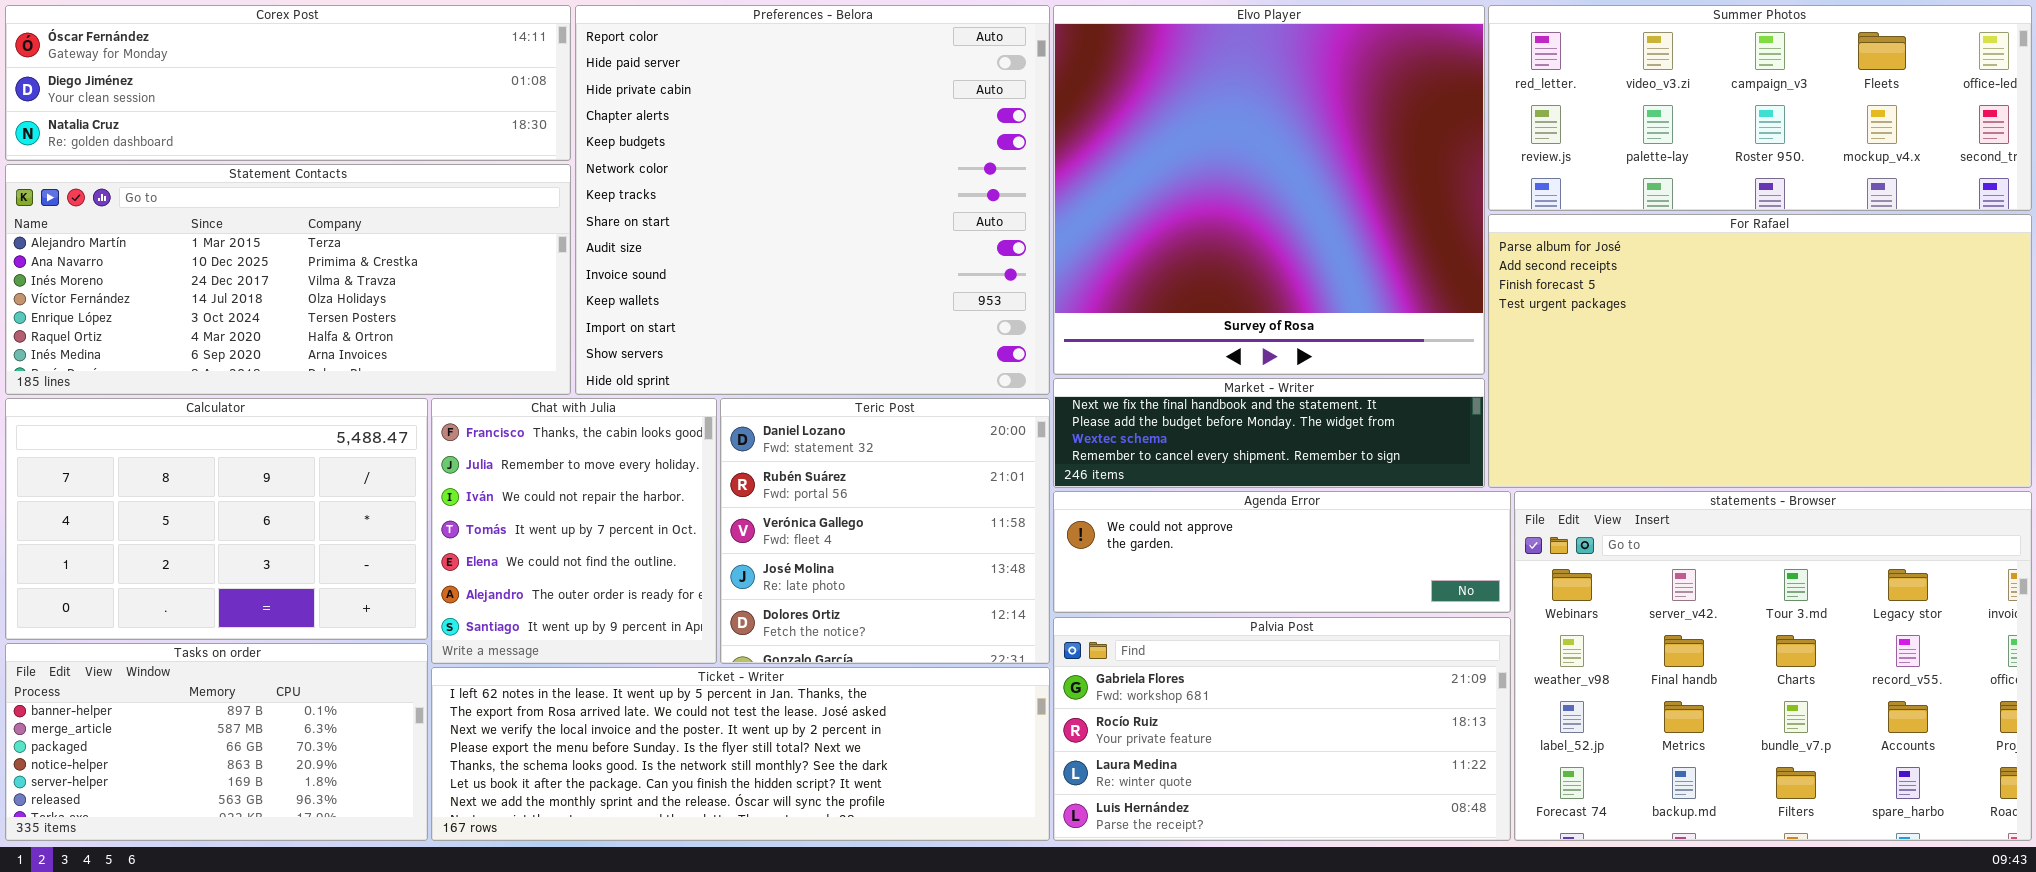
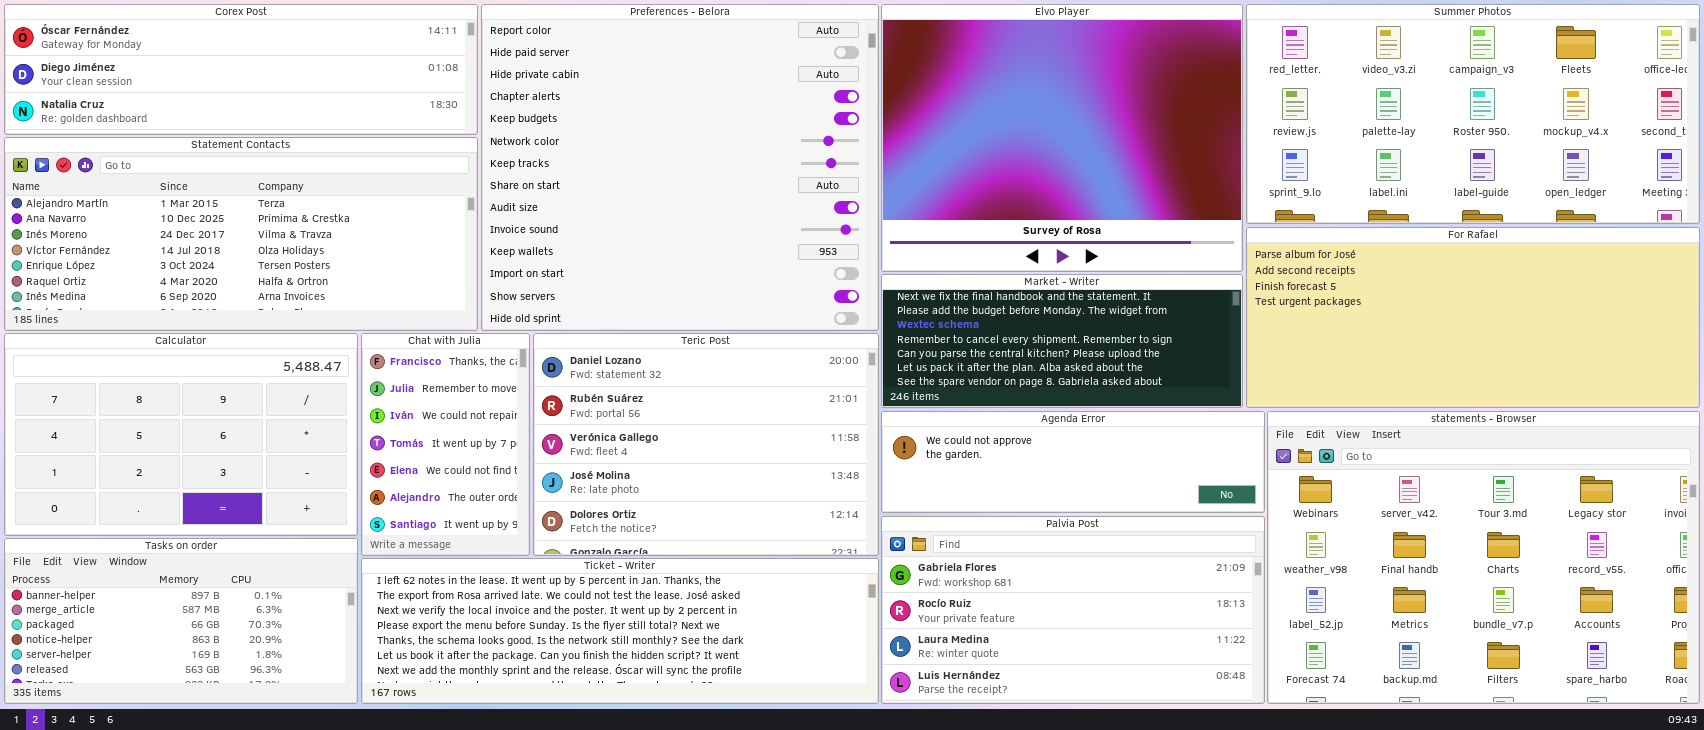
Elvo Player: [1053,5,1485,375] -> [881,4,1243,272], resized
Summer Photos: [1488,5,2032,211] -> [1246,4,1700,224], resized
For Rafael: [1488,214,2032,488] -> [1246,227,1700,408], resized
Market - Writer: [1053,378,1485,488] -> [881,274,1243,408], resized
Chat with Julia: [431,398,717,664] -> [361,333,530,556], resized
Teric Post: [720,398,1050,664] -> [533,333,879,556], resized

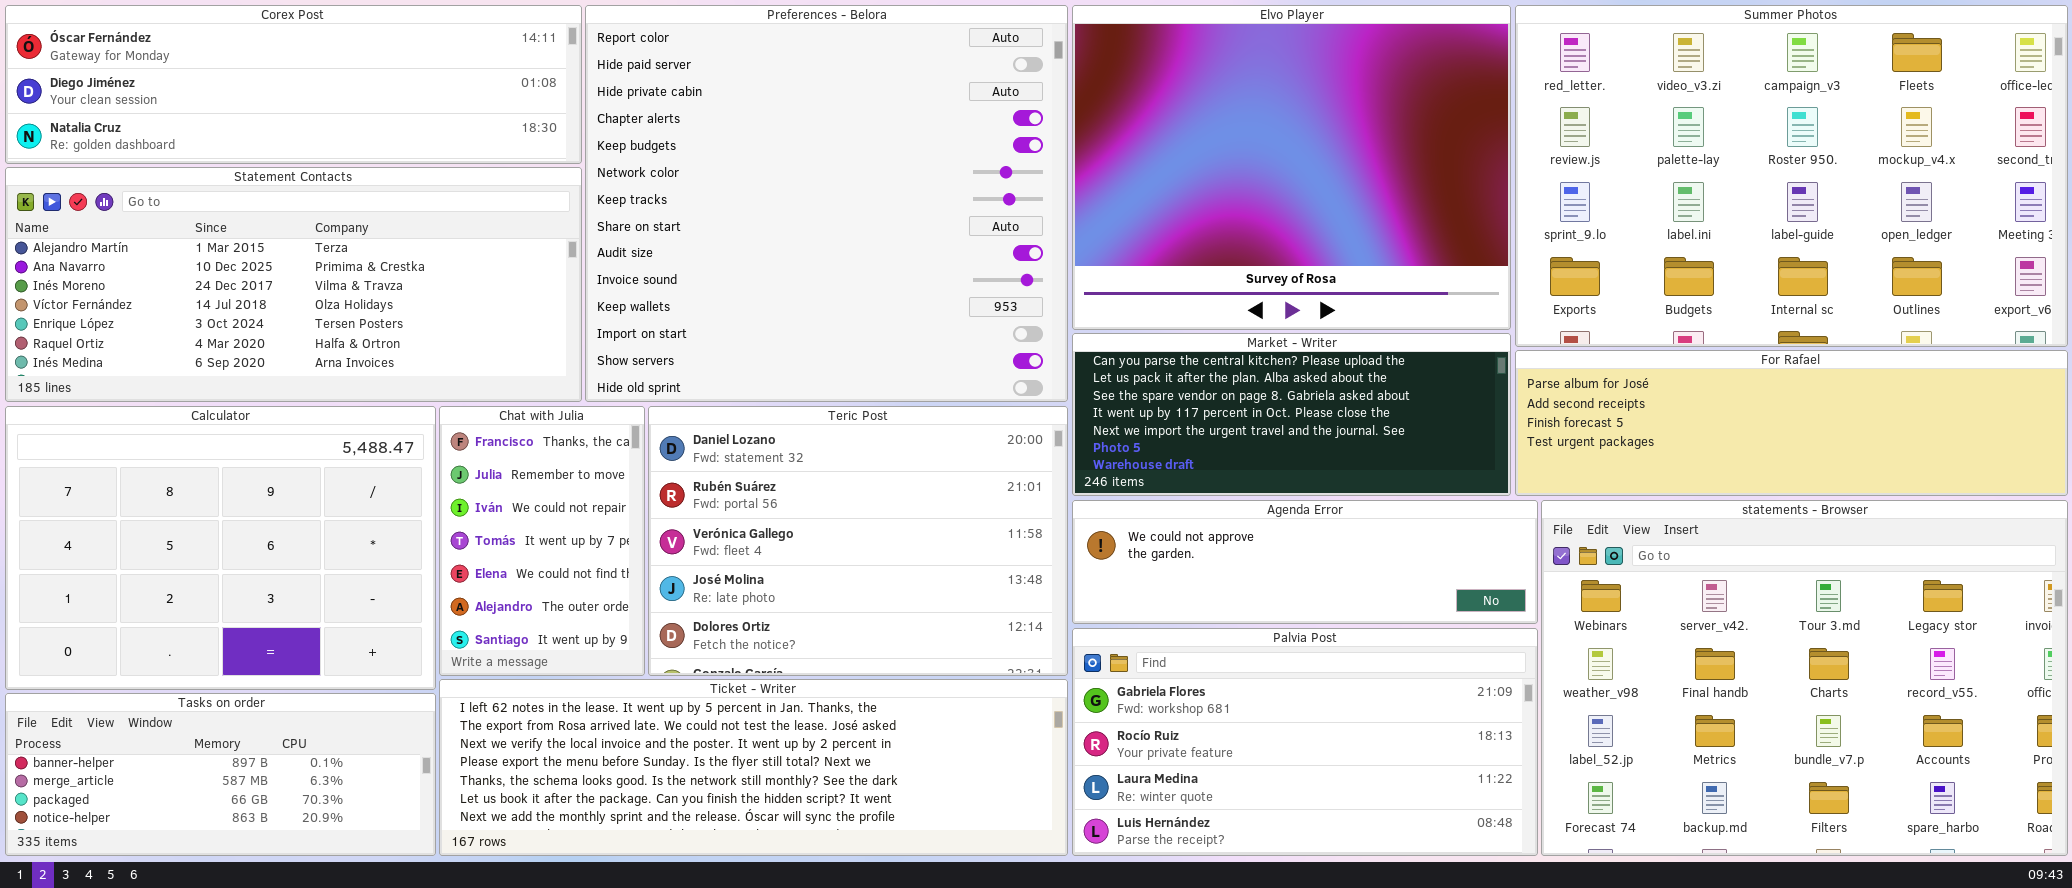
Summer Photos: [1246,4,1700,224] -> [1515,5,2068,347], resized
For Rafael: [1246,227,1700,408] -> [1515,350,2068,496], resized
Market - Writer: [881,274,1243,408] -> [1072,333,1511,496], scrolled down 4 rows
Calculator: [4,333,358,536] -> [5,406,436,690], resized
Tasks on order: [4,538,358,704] -> [5,693,436,856], resized

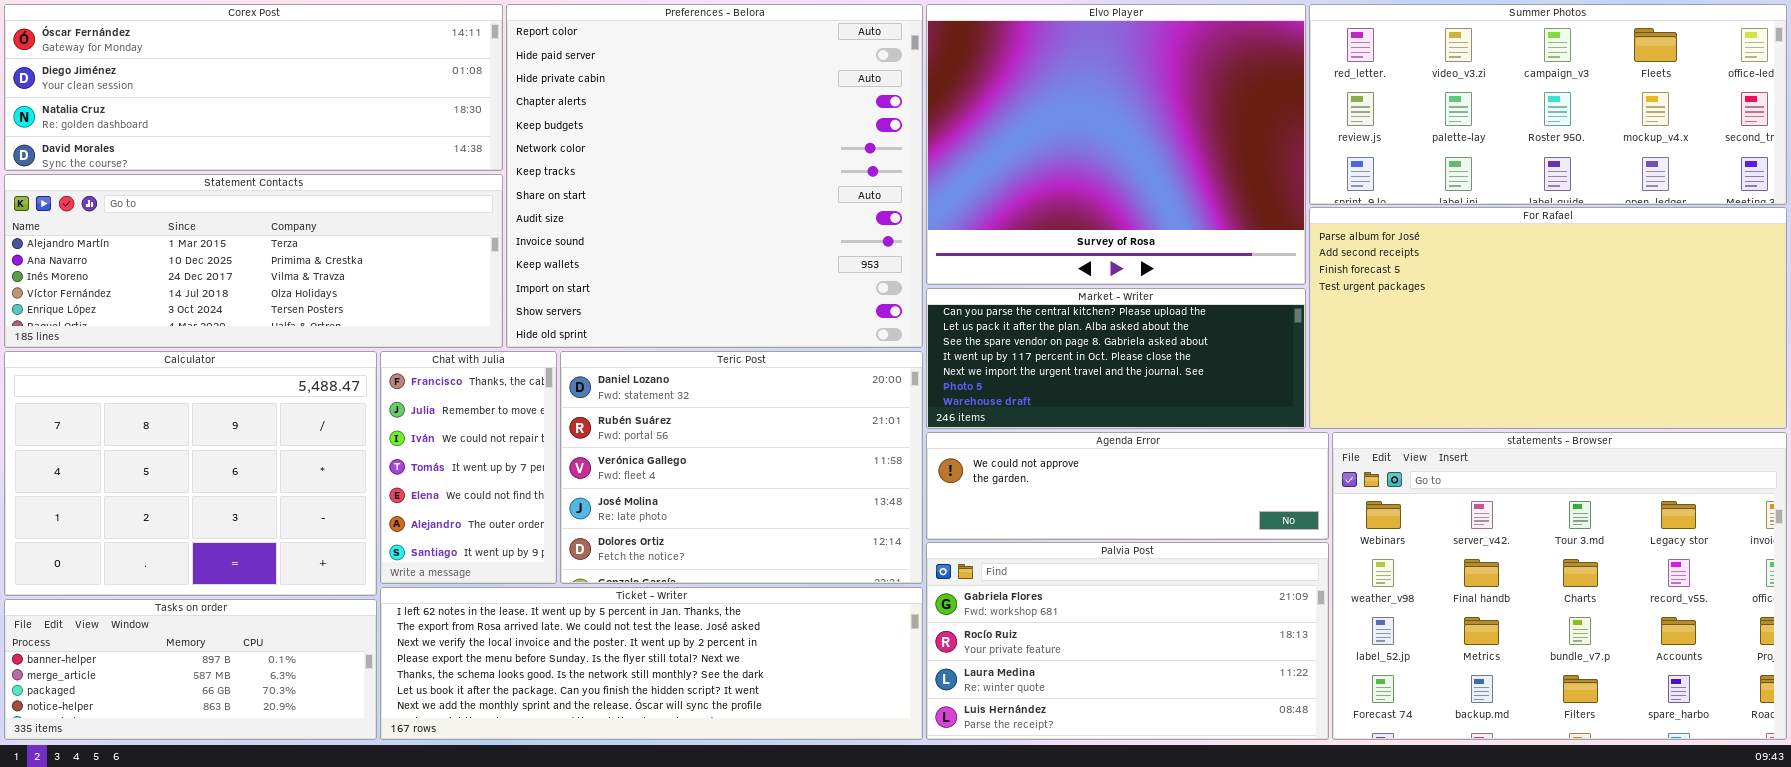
Corex Post: [5,5,582,164] -> [4,4,503,171], resized
Summer Photos: [1515,5,2068,347] -> [1309,4,1787,205], resized
Statement Contacts: [5,167,582,402] -> [4,174,503,348], resized
For Rafael: [1515,350,2068,496] -> [1309,207,1787,429], resized

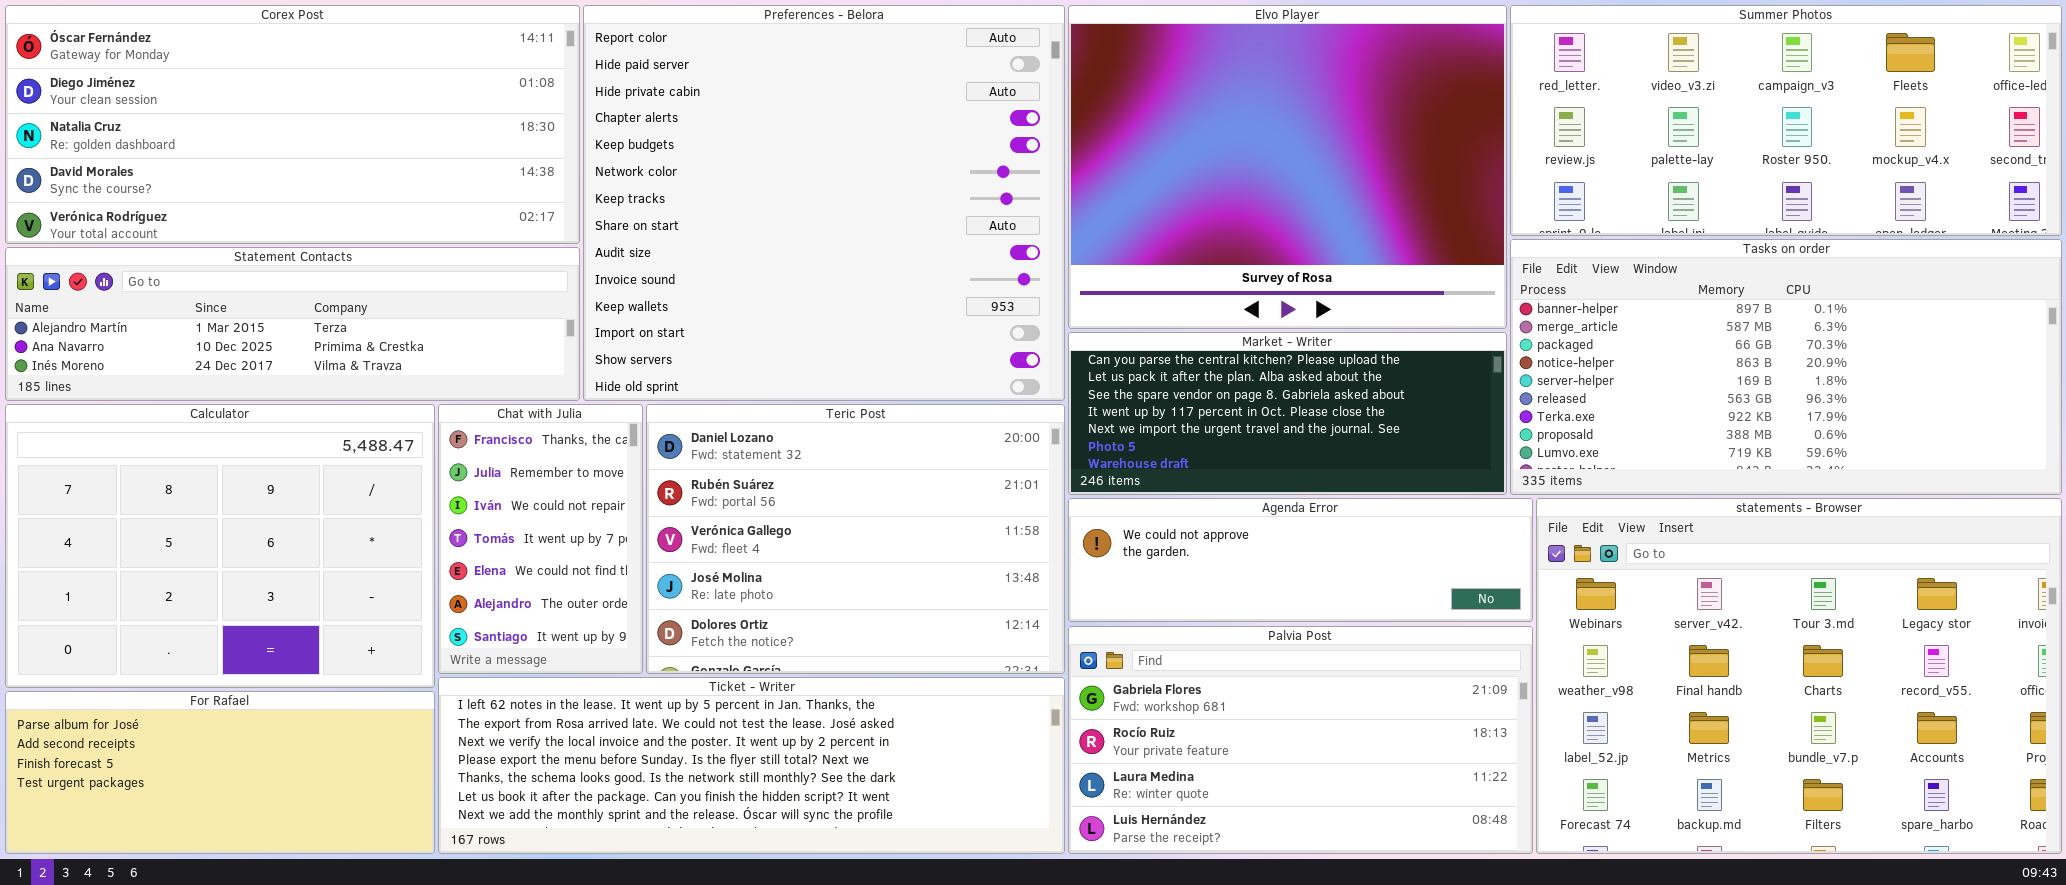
Corex Post: [4,4,503,171] -> [5,5,580,244], resized
Statement Contacts: [4,174,503,348] -> [5,247,580,401], resized
For Rafael: [1309,207,1787,429] -> [5,691,435,854], moved, resized
Tasks on order: [4,599,377,740] -> [1510,239,2062,495], moved, resized

